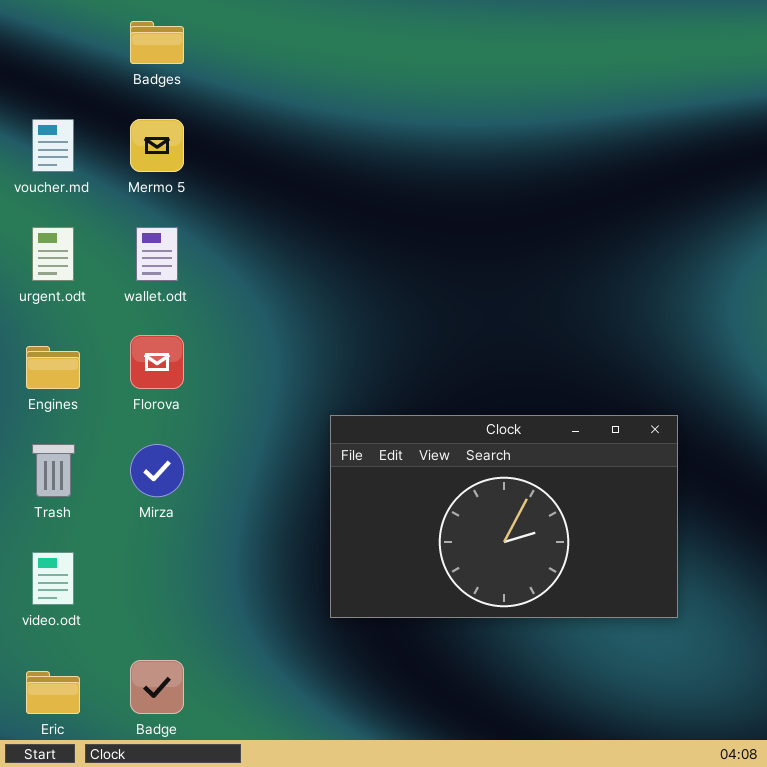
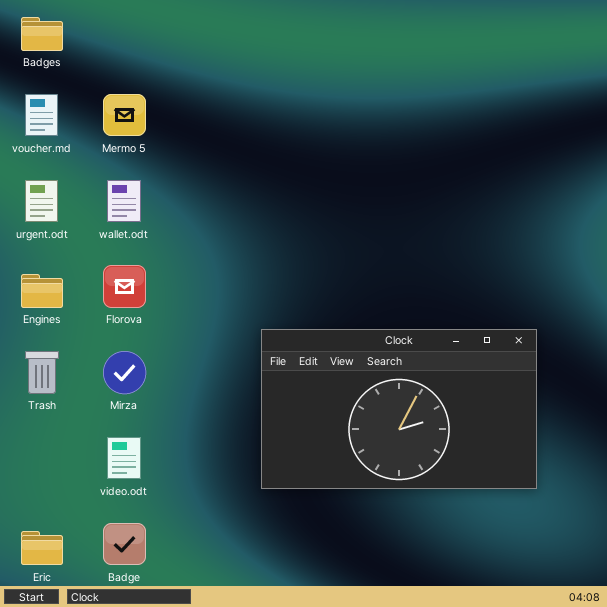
Badges: [130,21,184,64] -> [21,17,63,51], moved
video.odt: [32,552,74,605] -> [107,437,141,479], moved

